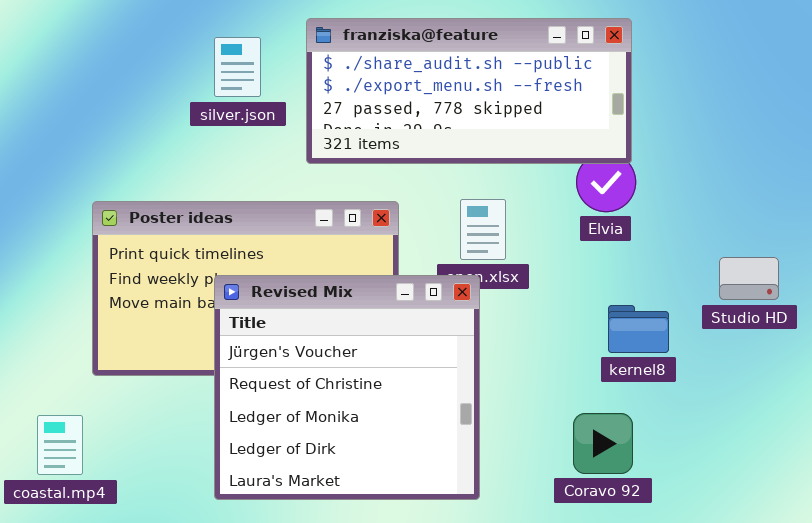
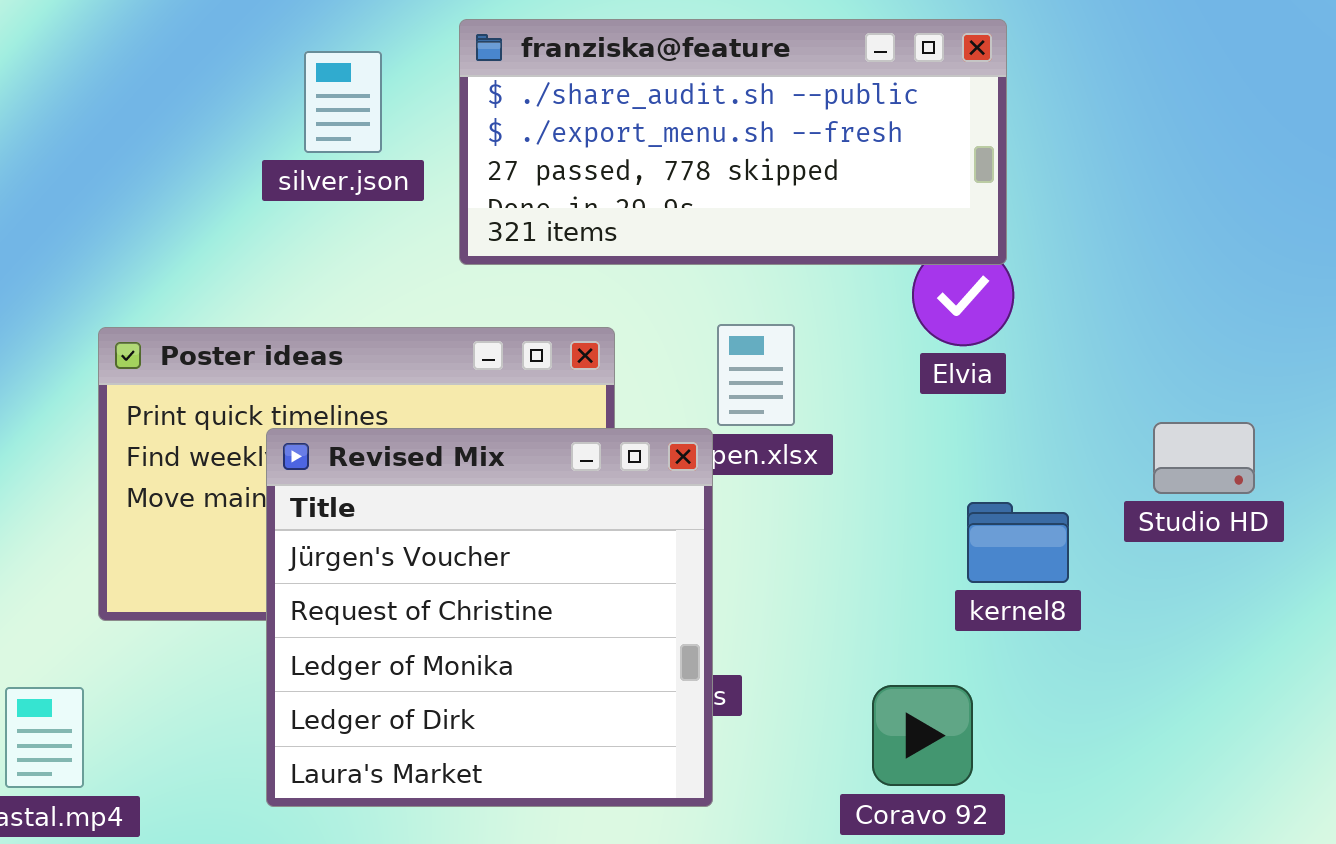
Revised Mix: [214,275,480,500] -> [266,428,713,807], moved
Coravo 92: [573,413,633,474] -> [872,685,973,786], moved

